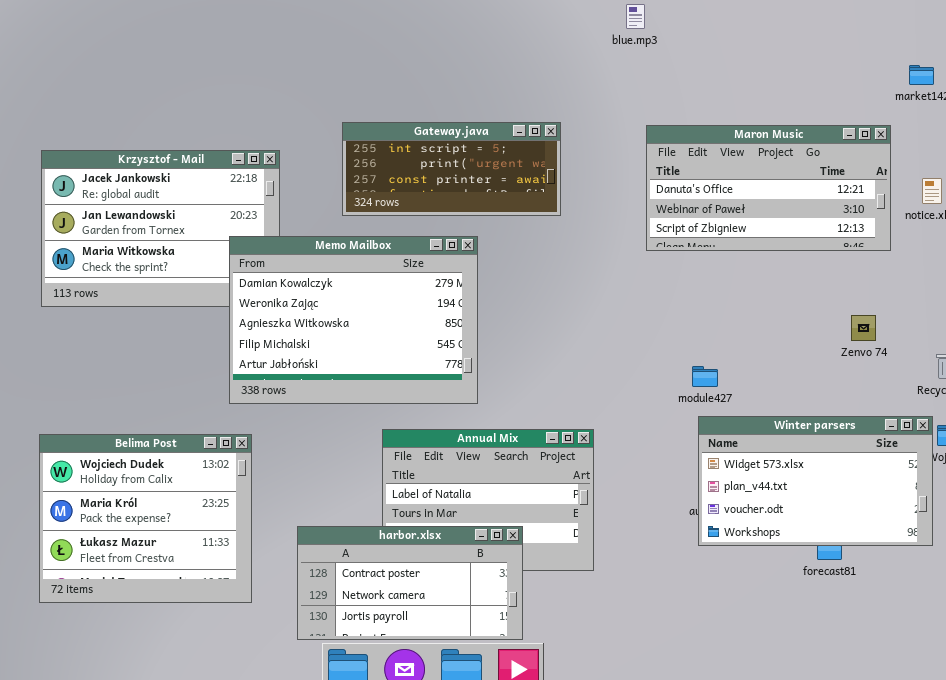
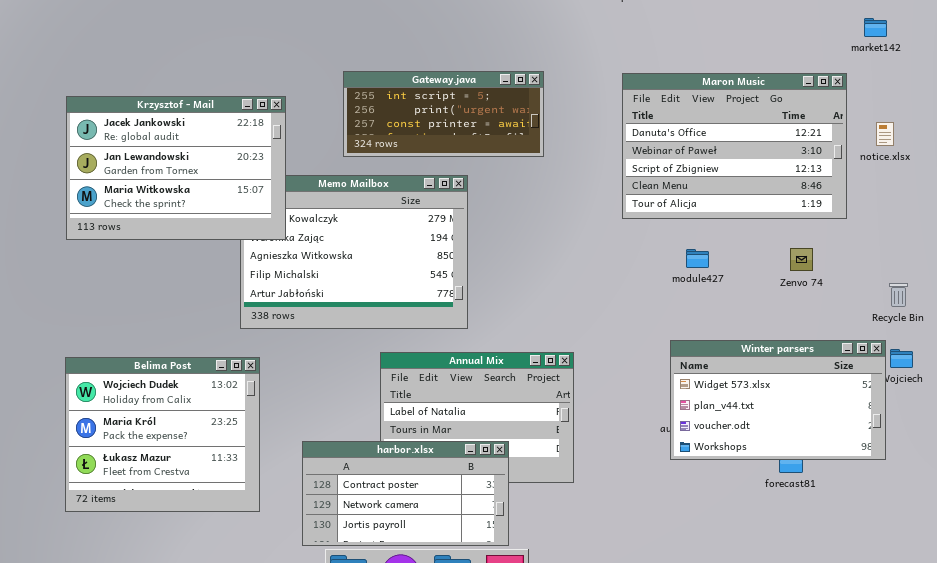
Maron Music: [646,125,891,251] -> [622,73,847,219], resized
Krzysztof - Mail: [41,150,280,307] -> [66,96,286,240], raised
Zenvo 74: [851,315,876,341] -> [790,248,813,271], moved
module427: [692,366,718,387] -> [686,249,709,268], moved

